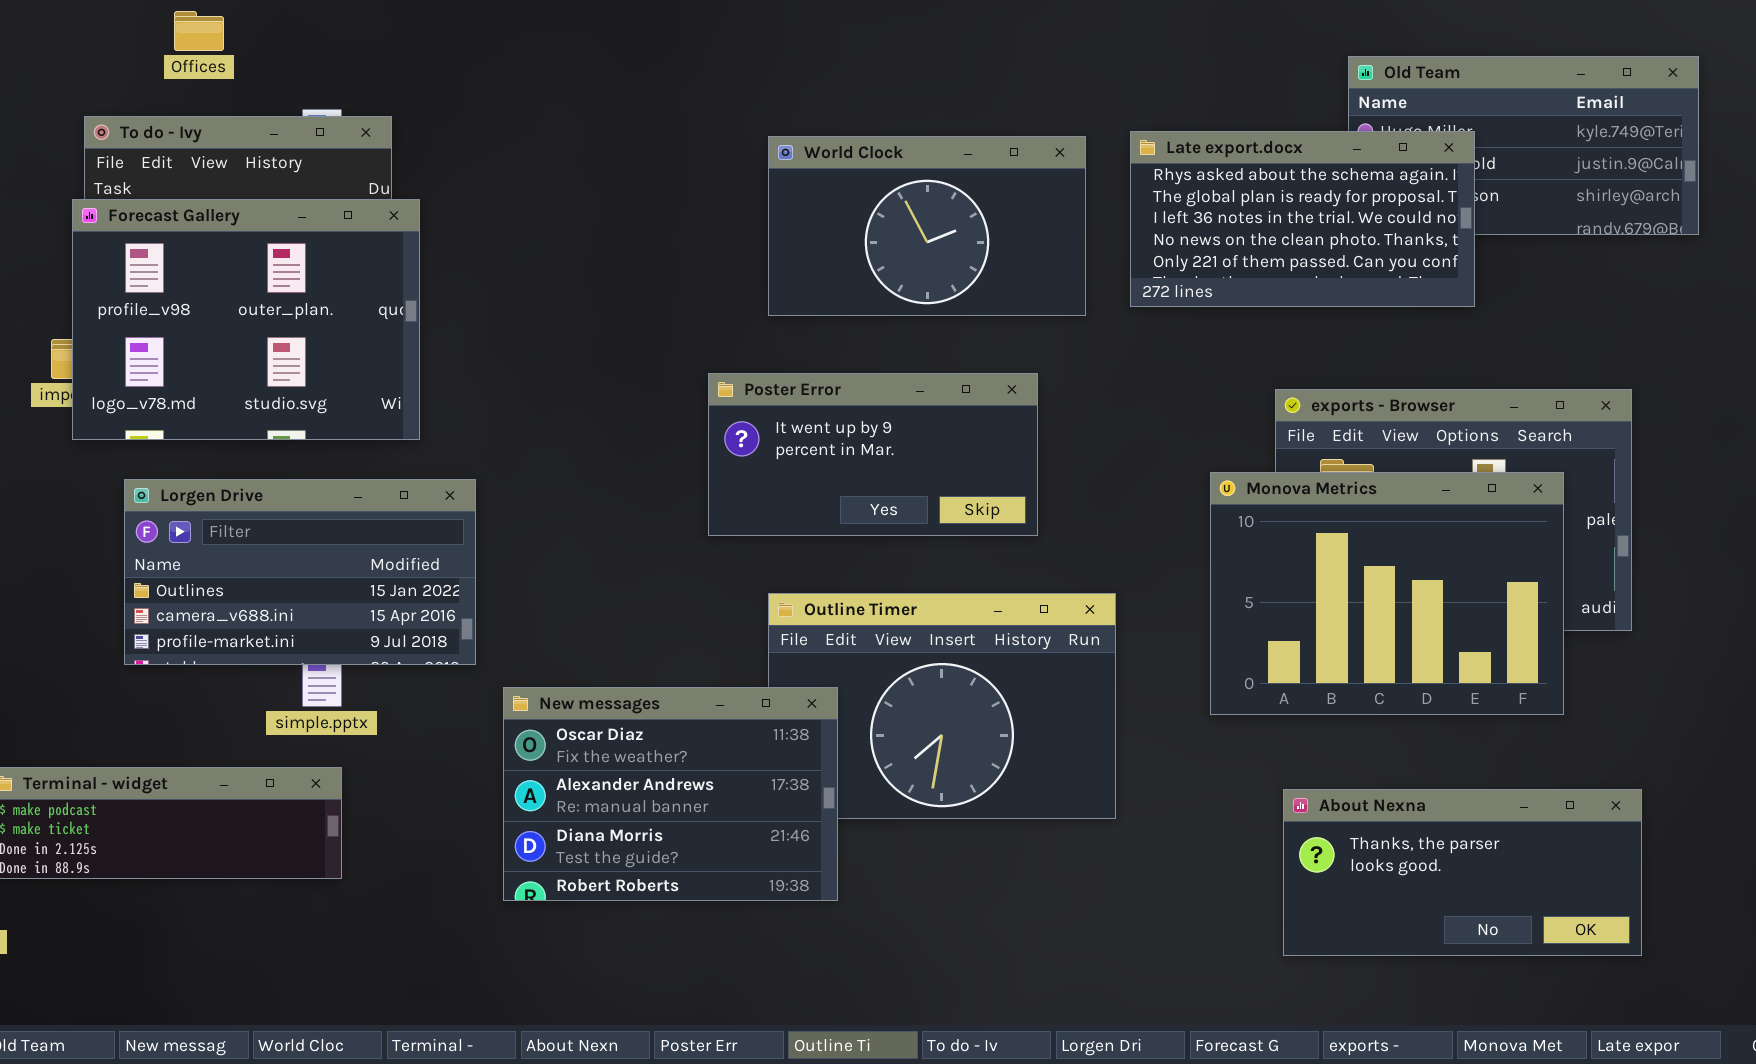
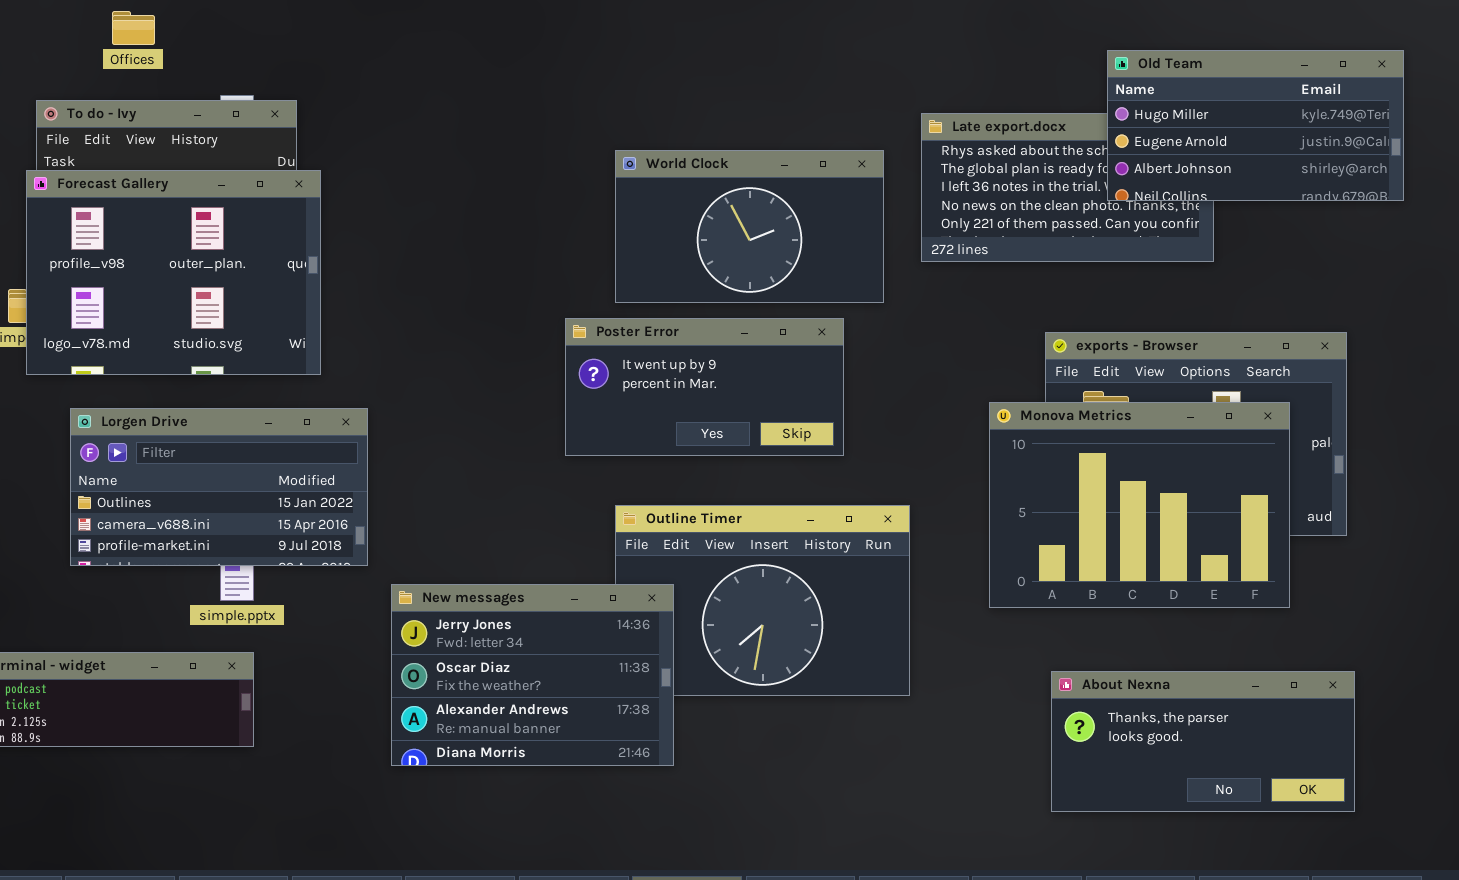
Old Team: [1348,56,1699,235] -> [1107,50,1404,201], raised
World Clock: [768,136,1086,316] -> [615,150,884,303], moved
New messages: [503,687,838,901] -> [391,584,674,766], scrolled up 1 row

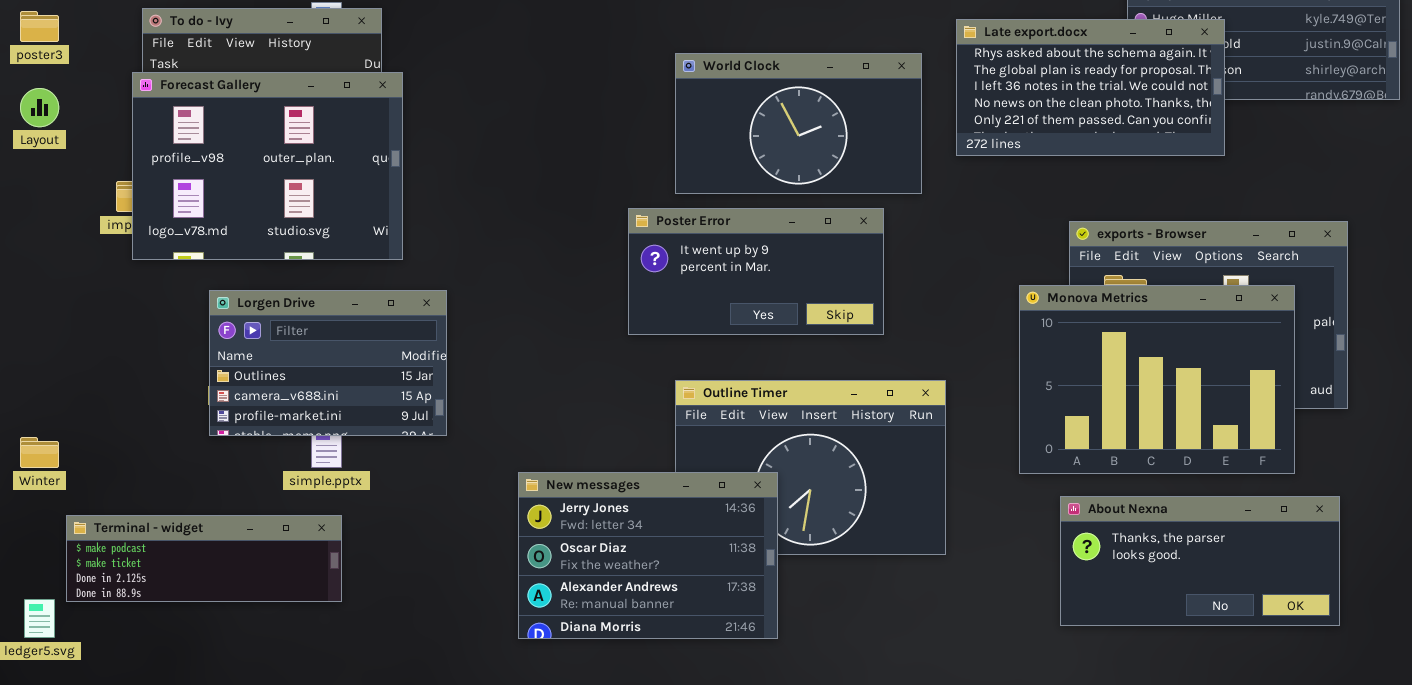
Late export.docx: [921,113,1214,262] -> [956,19,1225,156], raised
Lorgen Drive: [70,408,368,566] -> [209,290,447,436], resized
New messages: [391,584,674,766] -> [518,472,778,639], moved
About Nexna: [1051,671,1355,812] -> [1060,496,1340,626], moved

